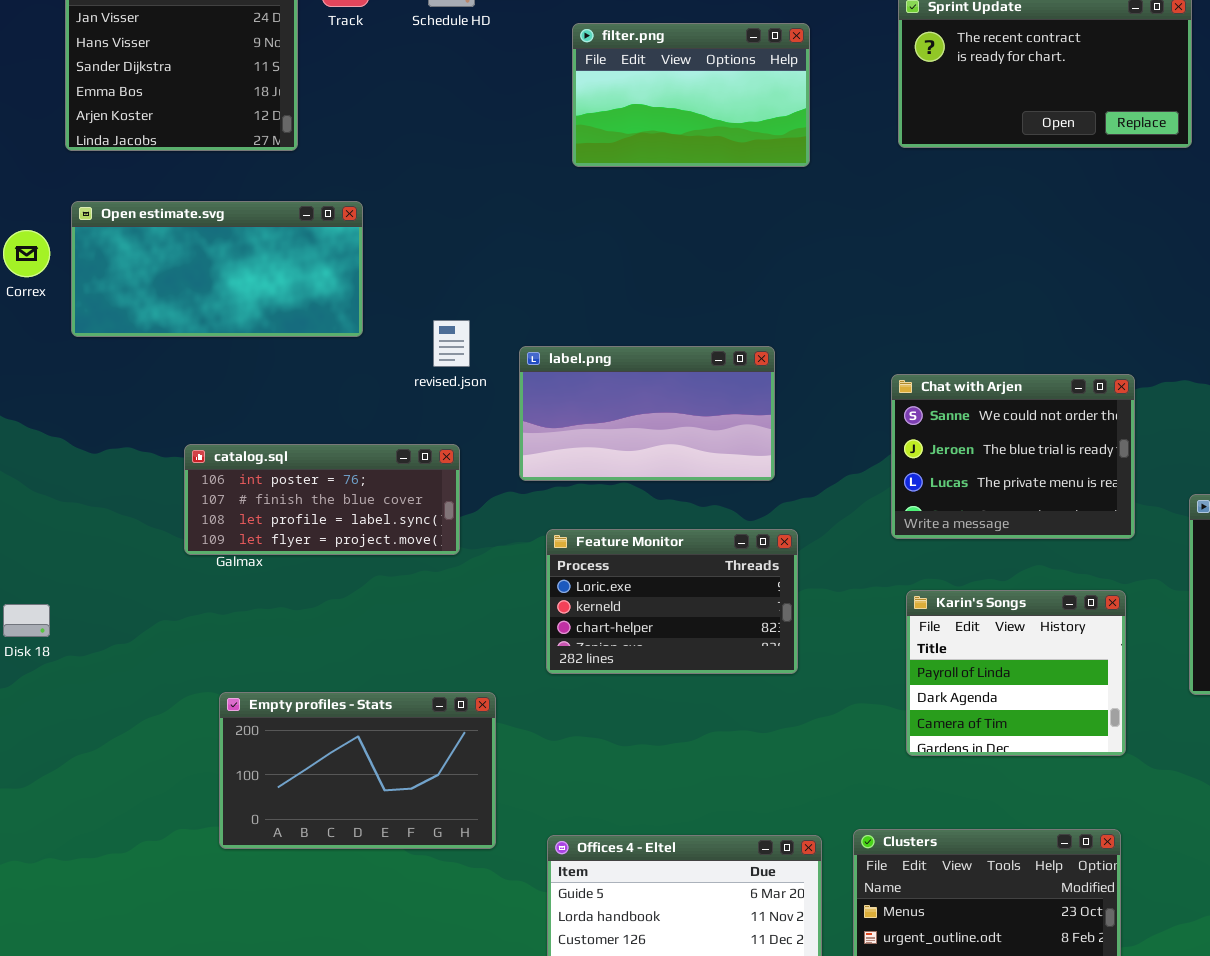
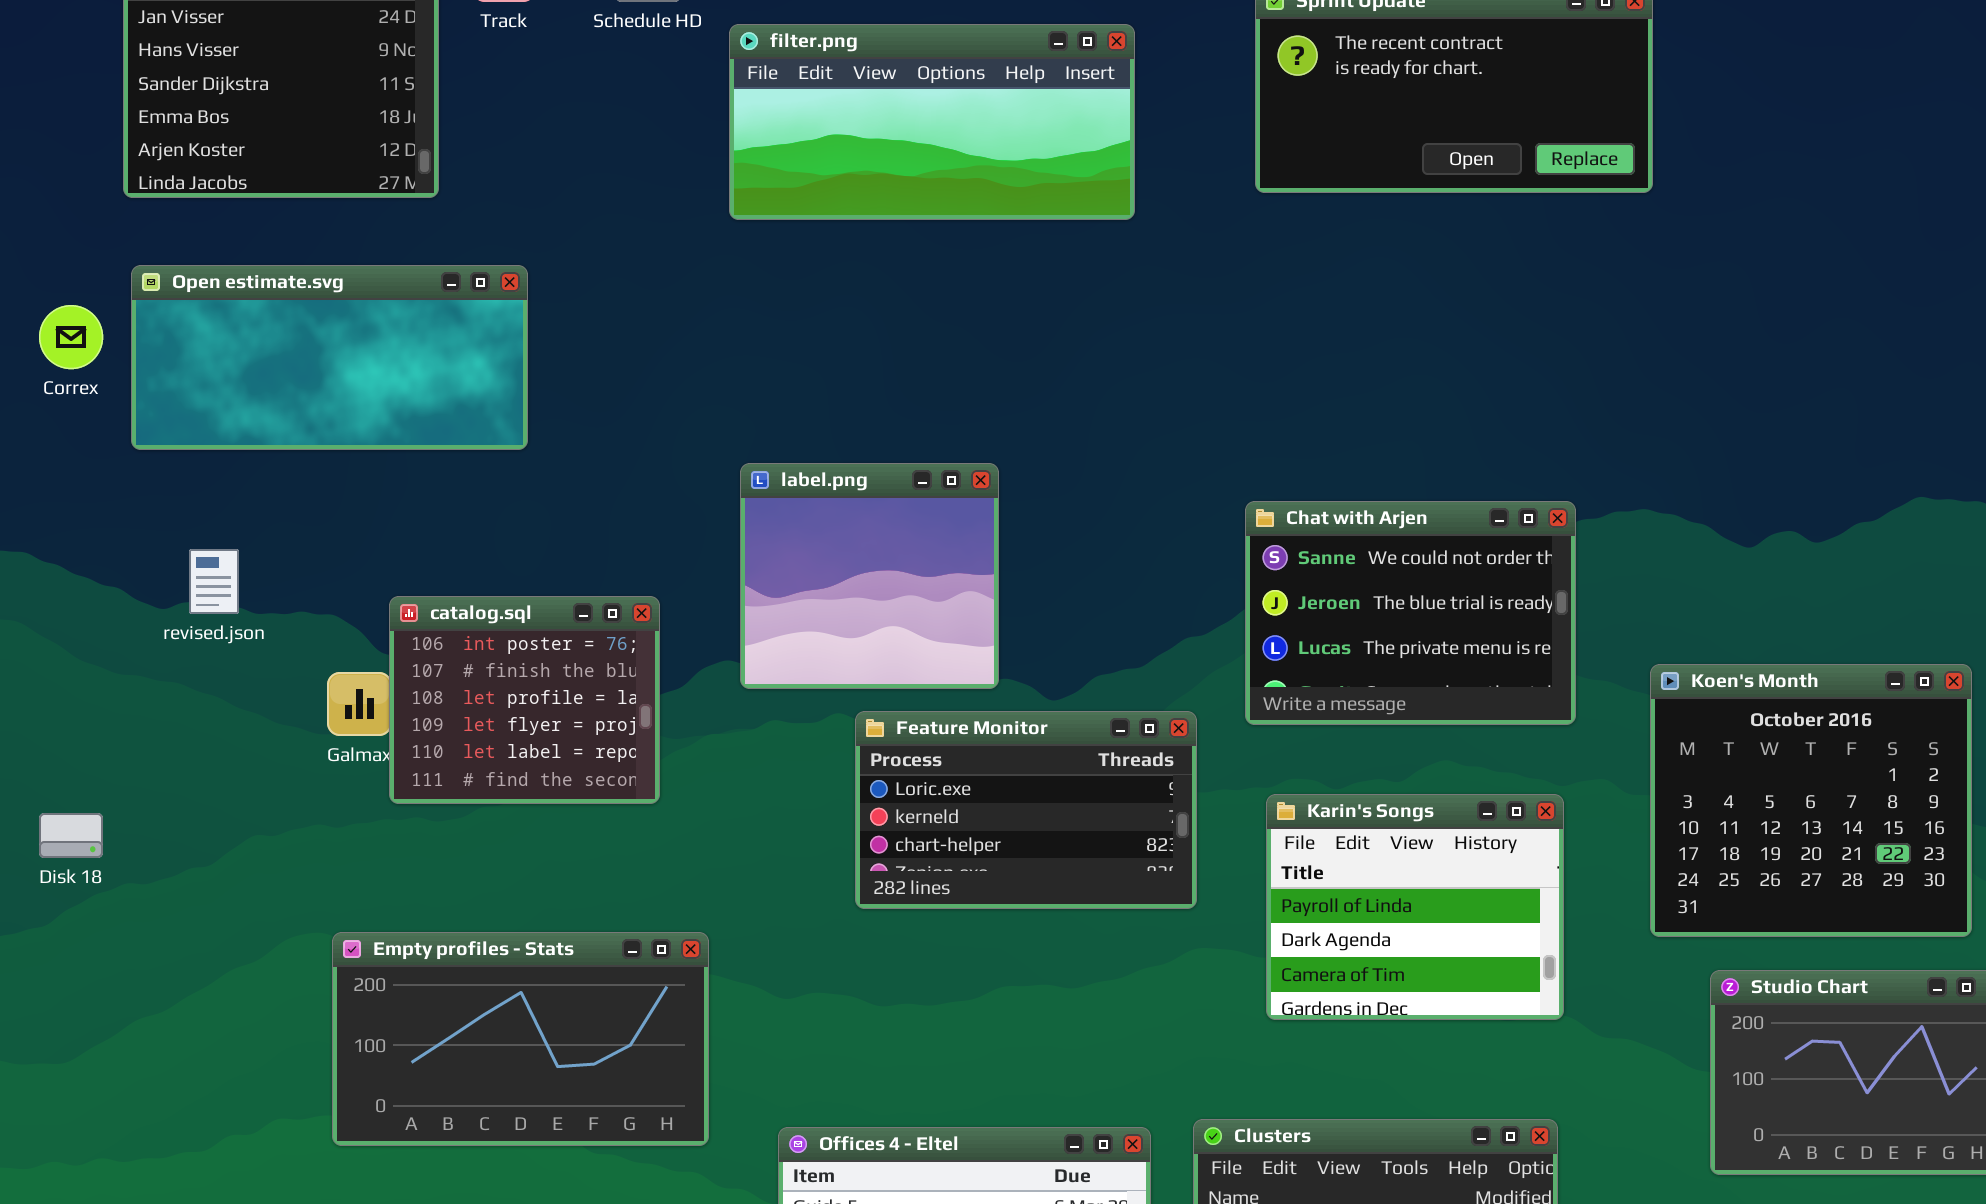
filter.png: [572,23,810,167] -> [729,24,1135,220], resized
revised.json: [433,320,470,367] -> [189,549,239,614], moved
label.png: [519,346,775,481] -> [740,463,999,689], resized
catalog.sql: [184,444,460,555] -> [389,596,660,804], resized
Feature Monitor: [546,529,798,674] -> [855,711,1197,909], moved

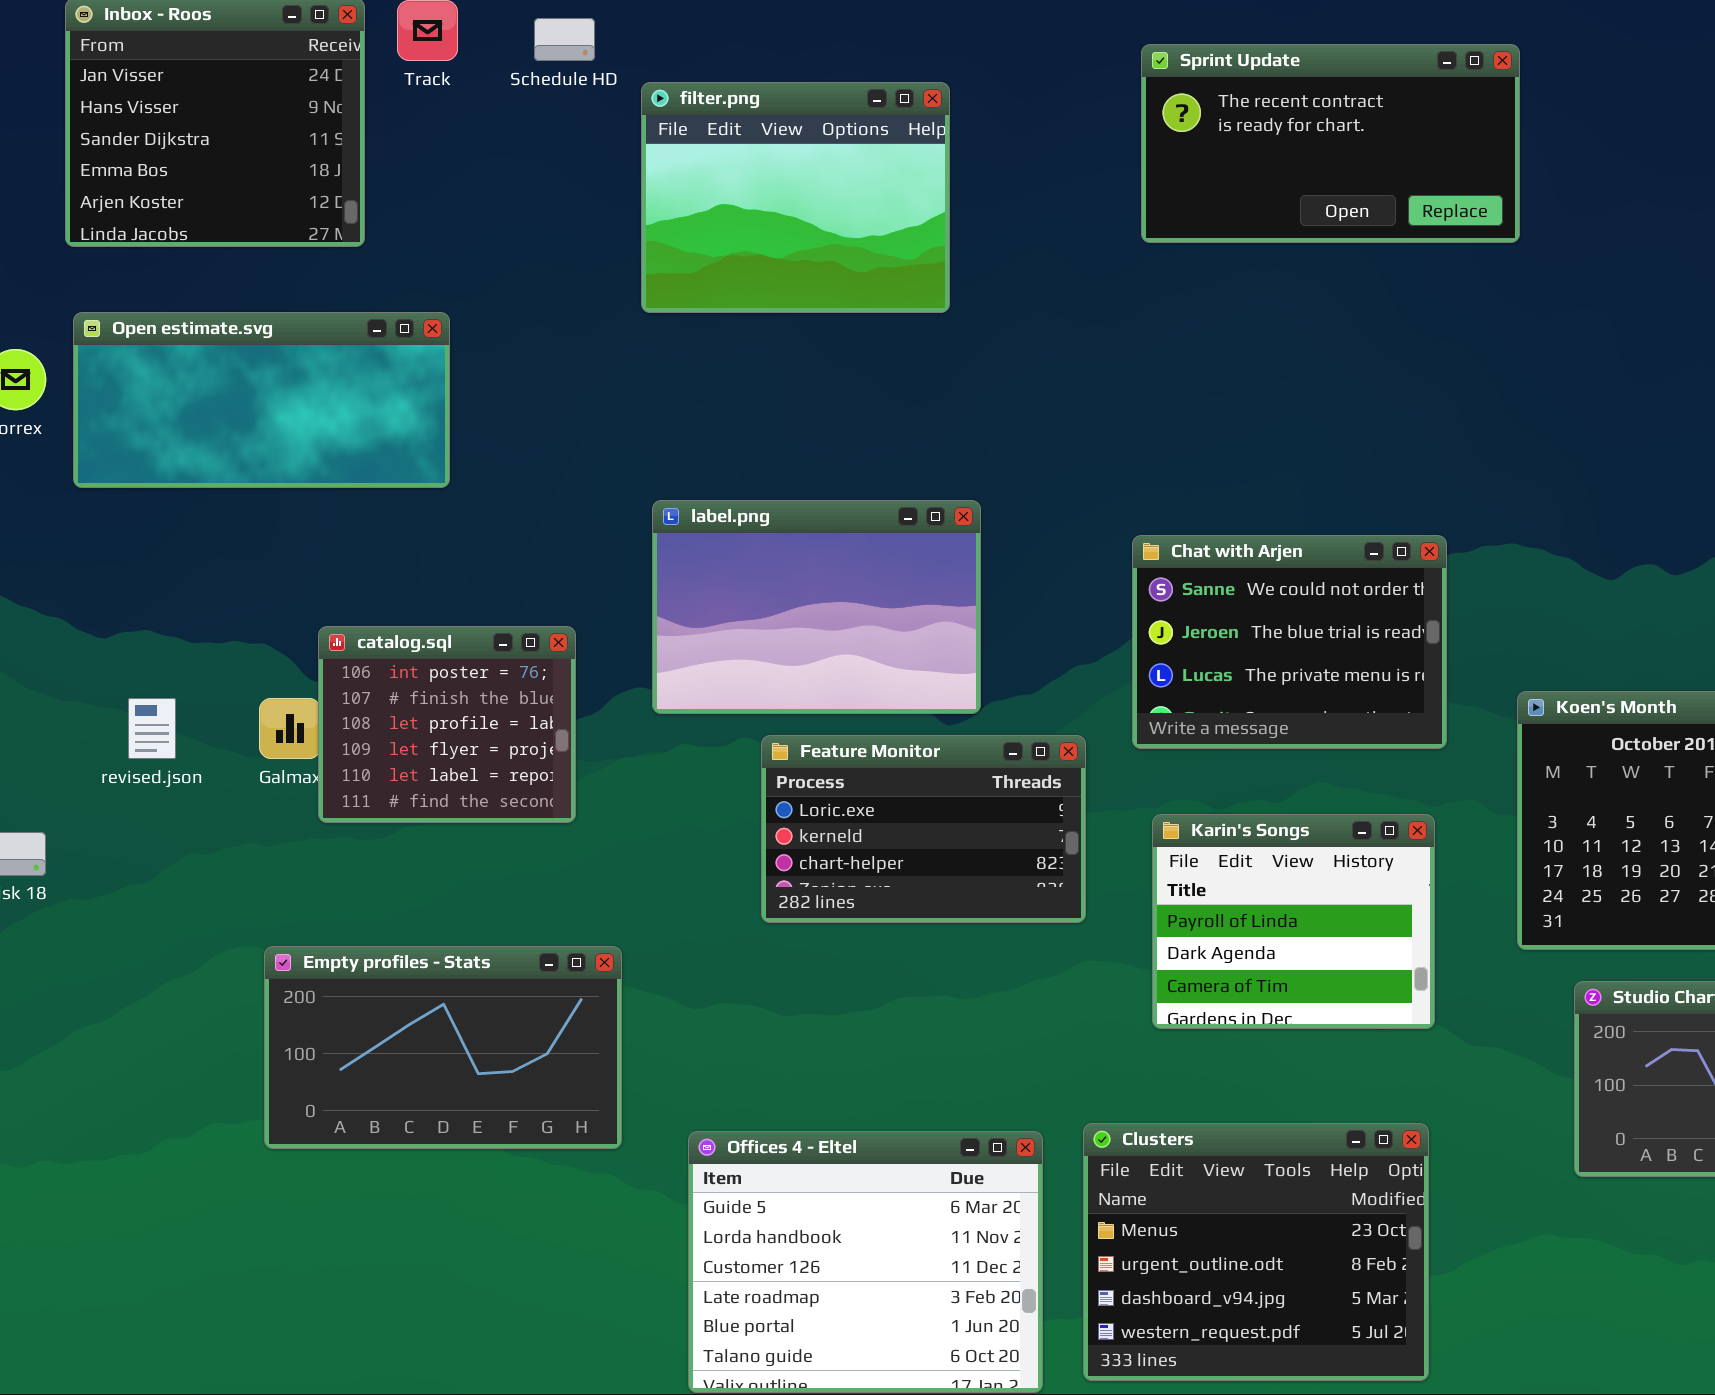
filter.png: [729,24,1135,220] -> [641,82,950,313], resized
label.png: [740,463,999,689] -> [652,500,981,714], resized
revised.json: [189,549,239,614] -> [128,698,176,759], moved

